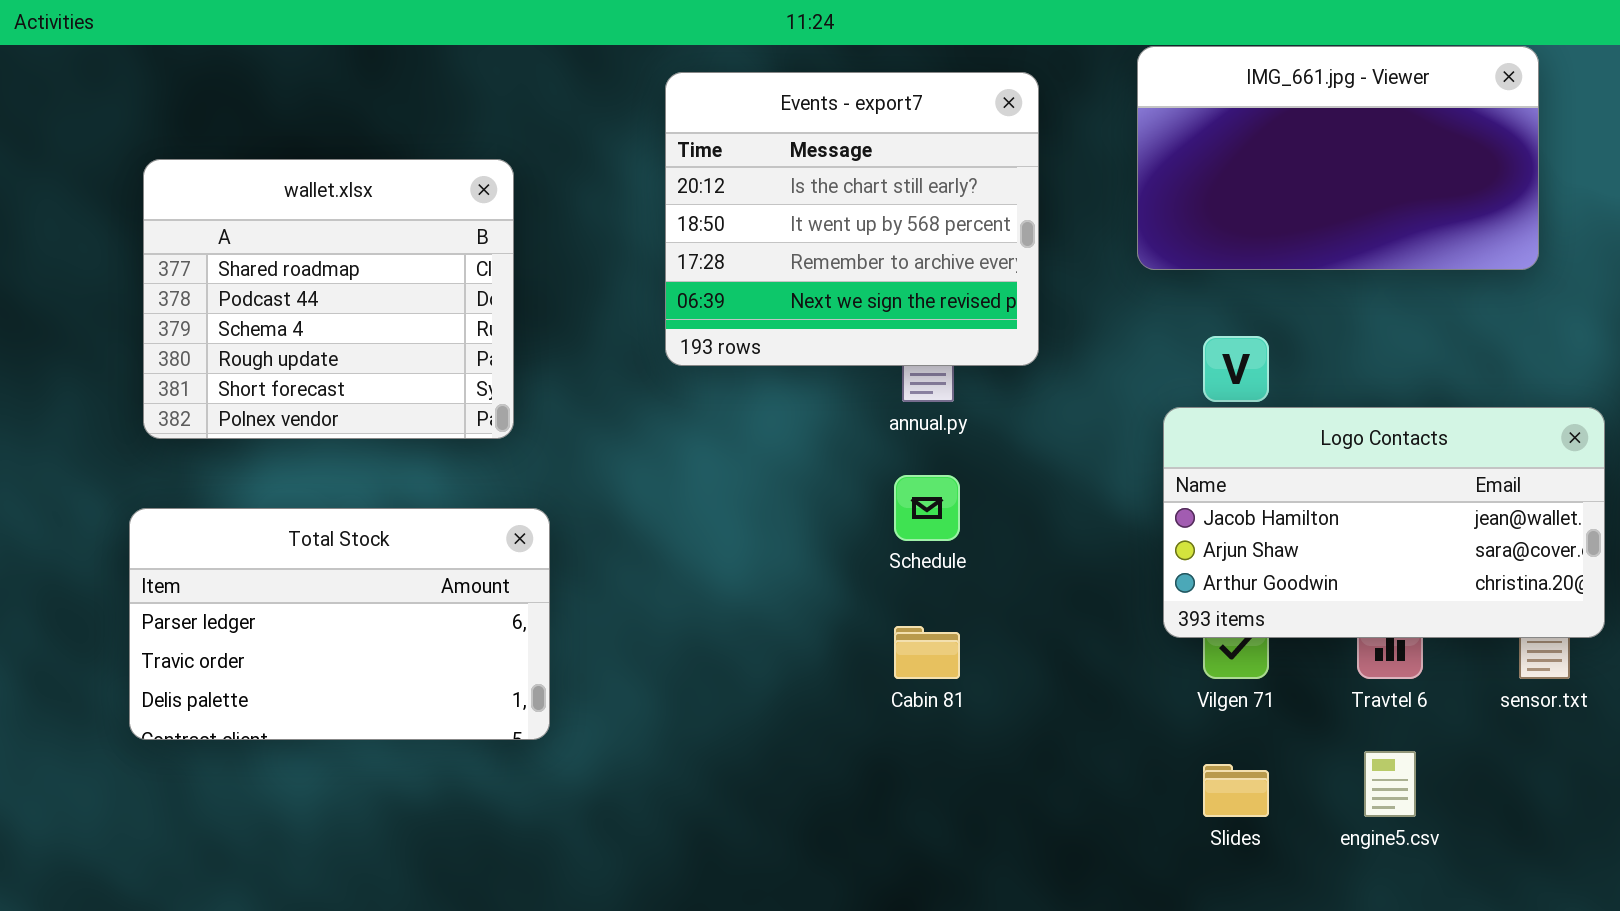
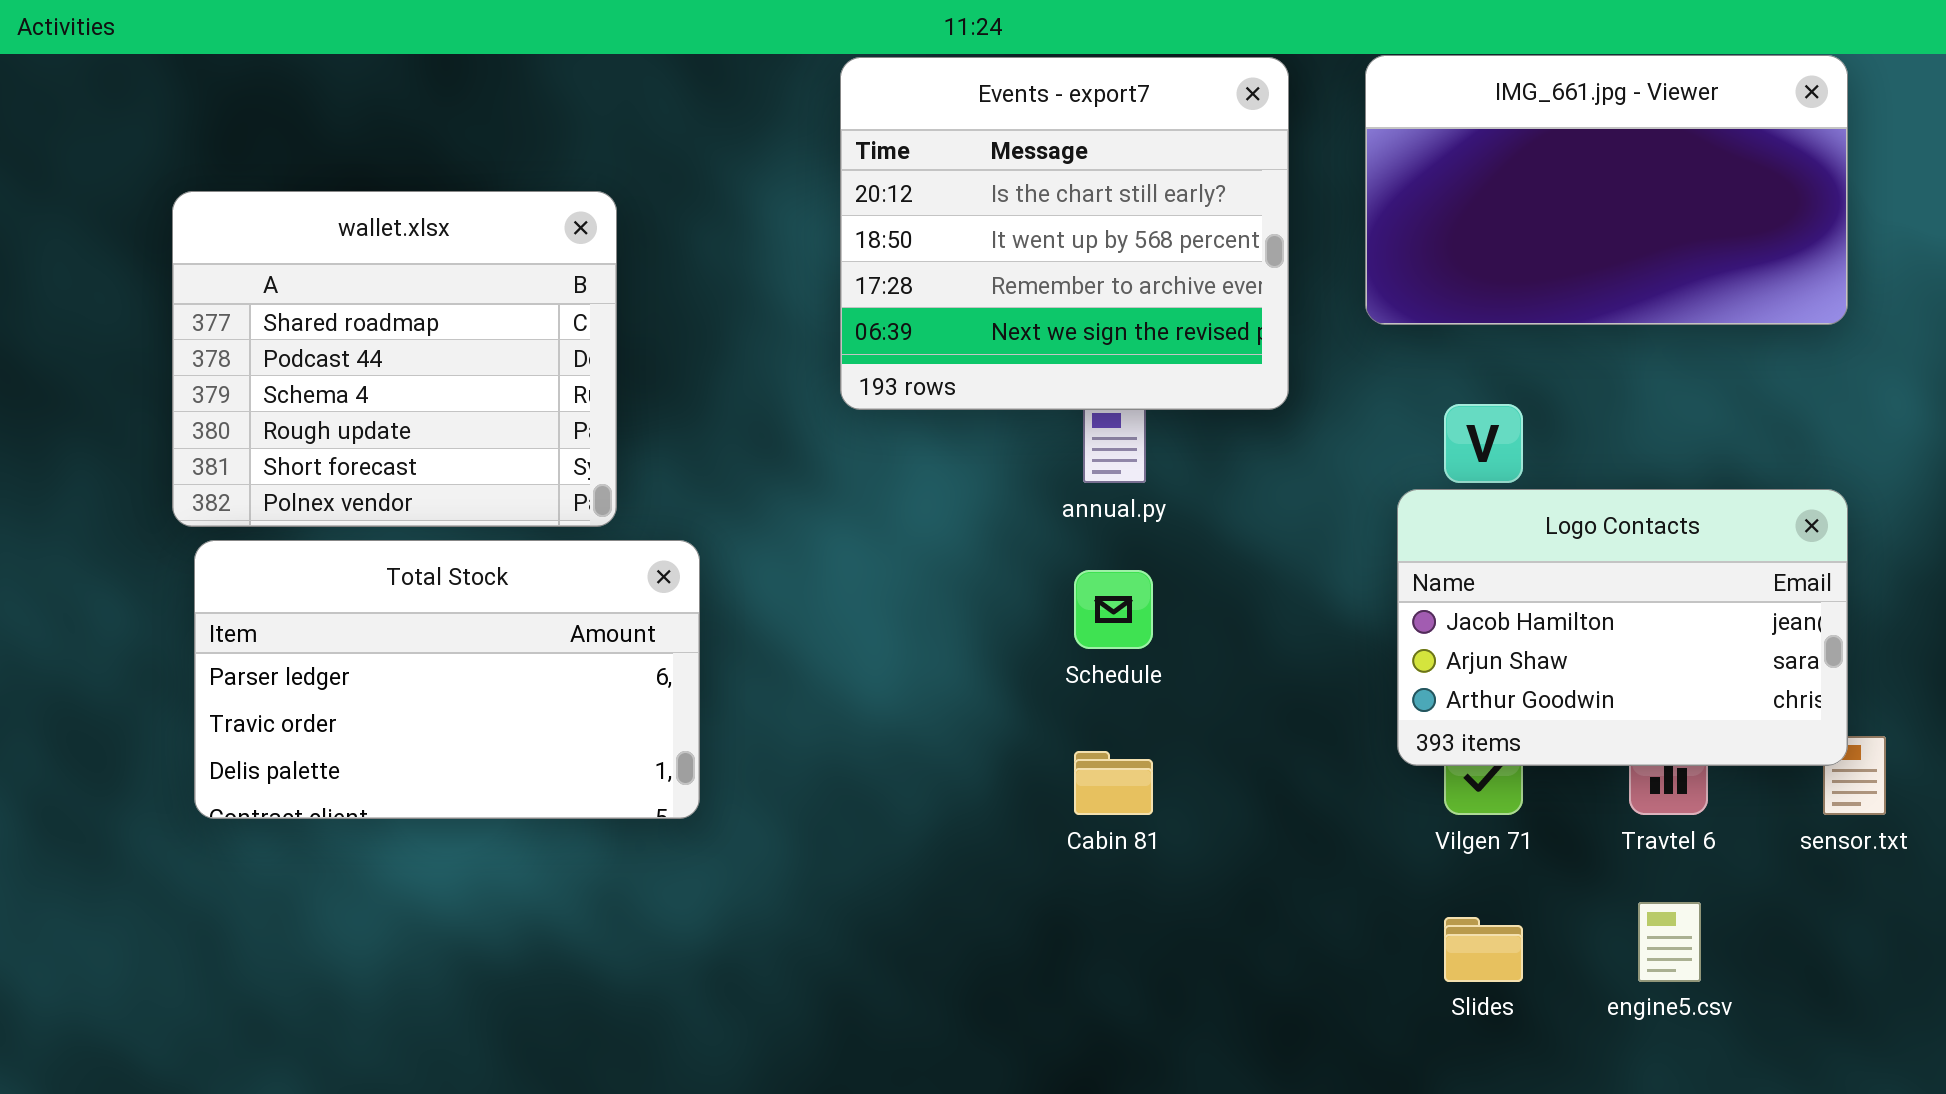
Events - export7: [665,72,1039,366] -> [840,57,1289,410], moved
Logo Contacts: [1163,407,1605,638] -> [1397,489,1848,766], resized
Total Stock: [129,508,550,740] -> [194,540,700,819], moved

